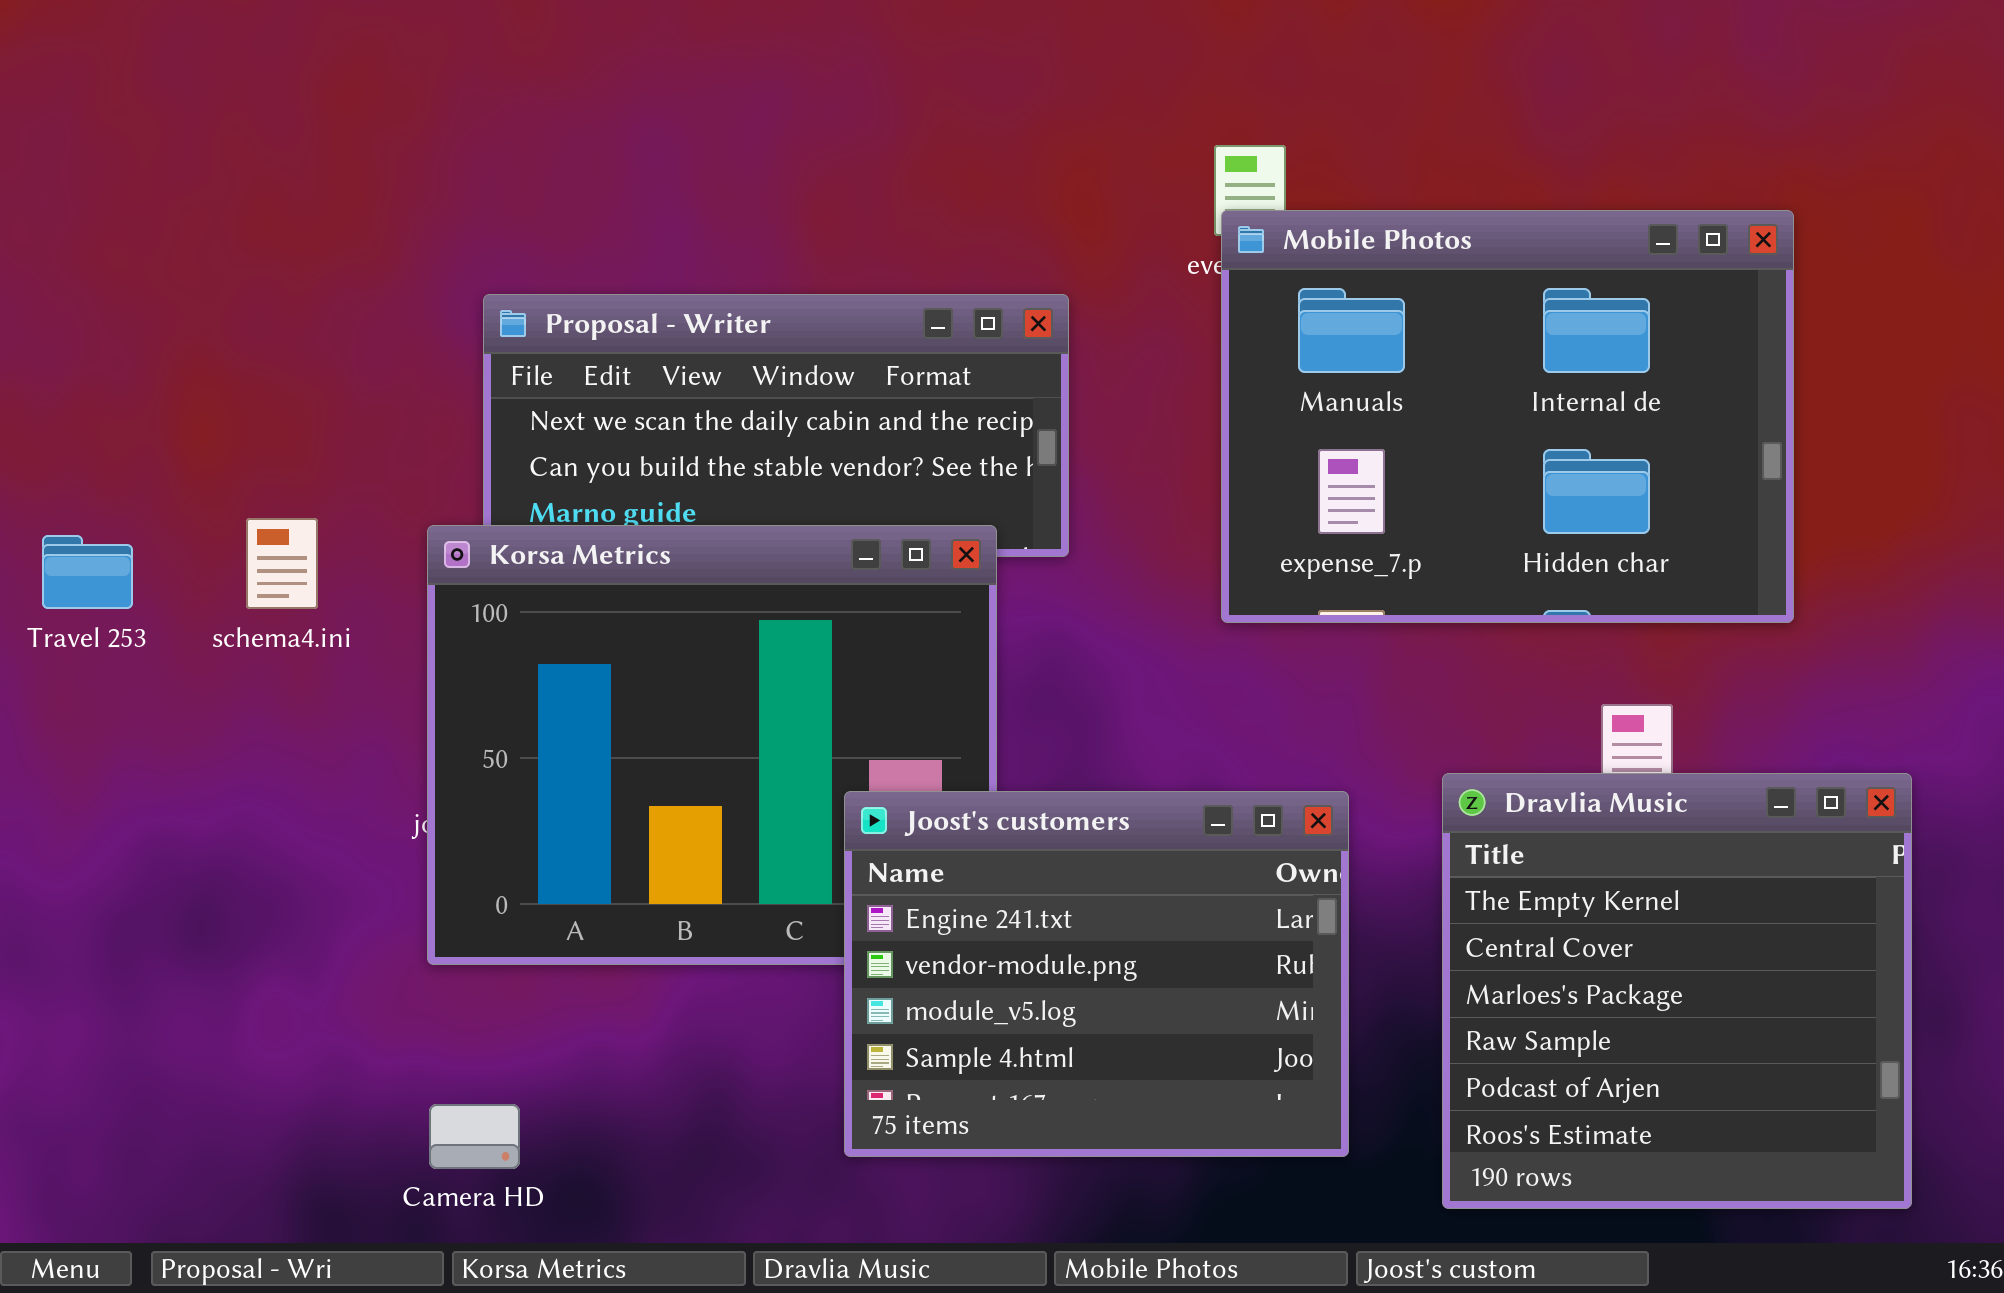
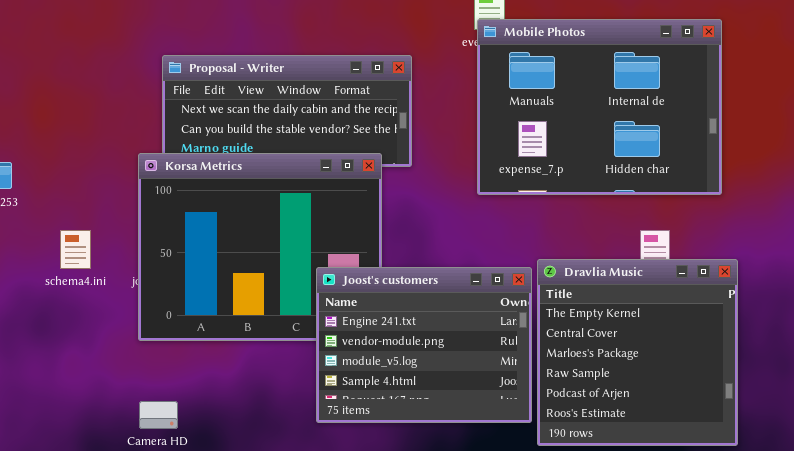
schema4.ini: [246,518,318,609] -> [60,230,91,269], moved
Dravlia Music: [1442,773,1912,1209] -> [537,259,738,446], moved

